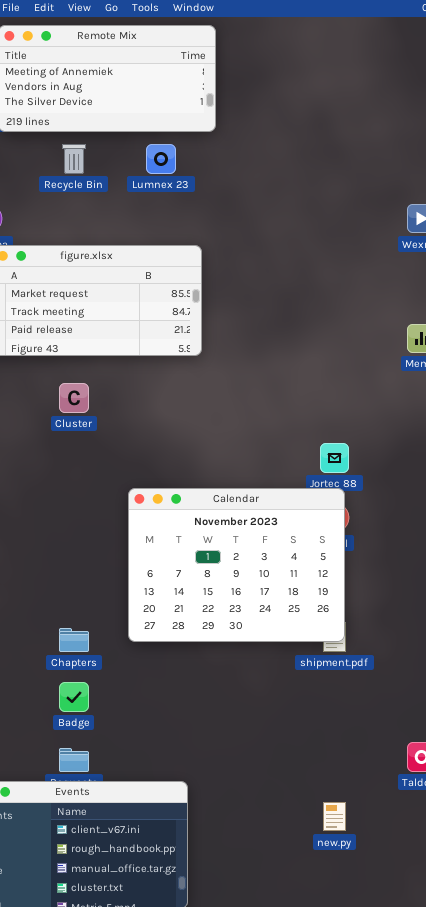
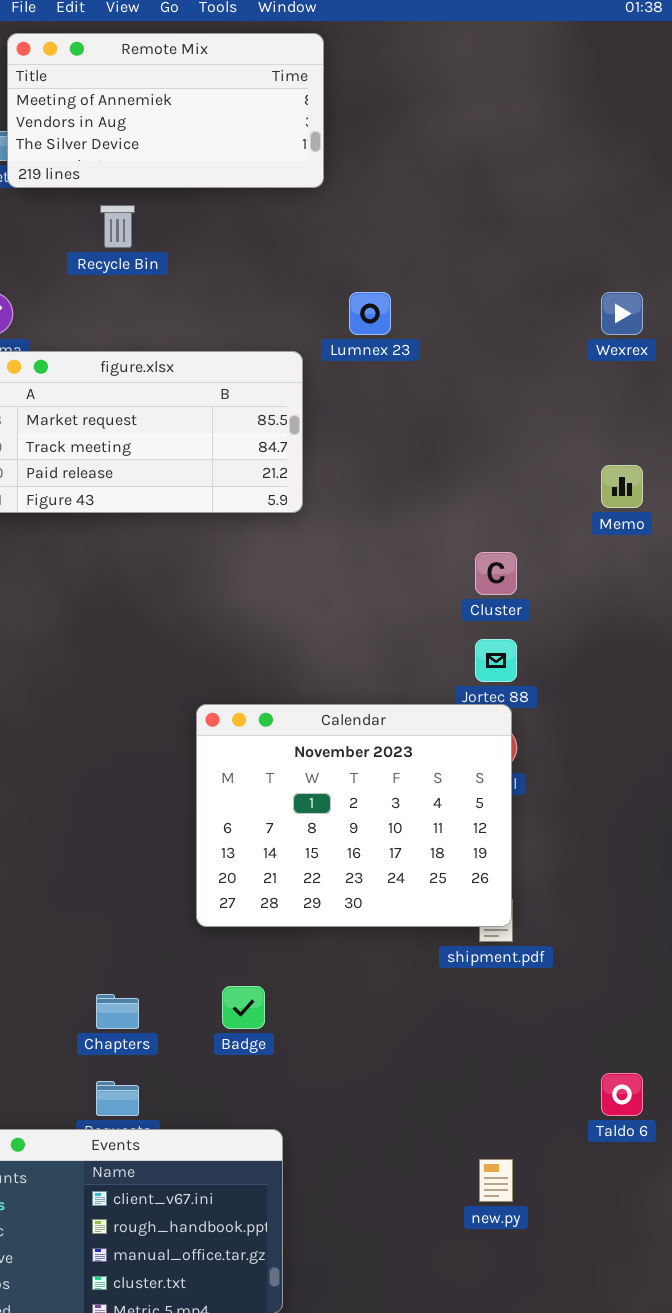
Lumnex 23: [146,144,176,174] -> [349,292,391,335], moved
Cluster: [59,383,89,413] -> [475,552,517,595], moved
Chapters: [59,628,89,652] -> [96,994,139,1029], moved
Badge: [59,682,89,712] -> [222,986,265,1029], moved

